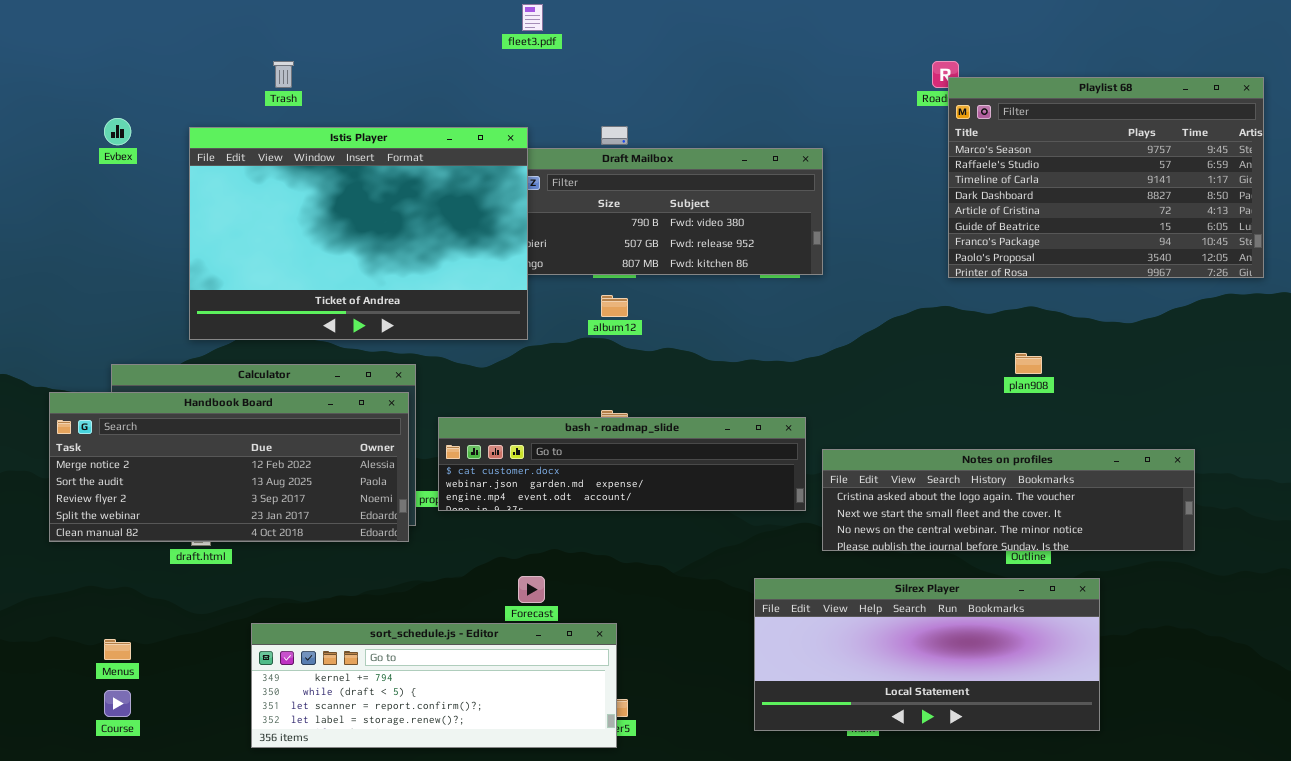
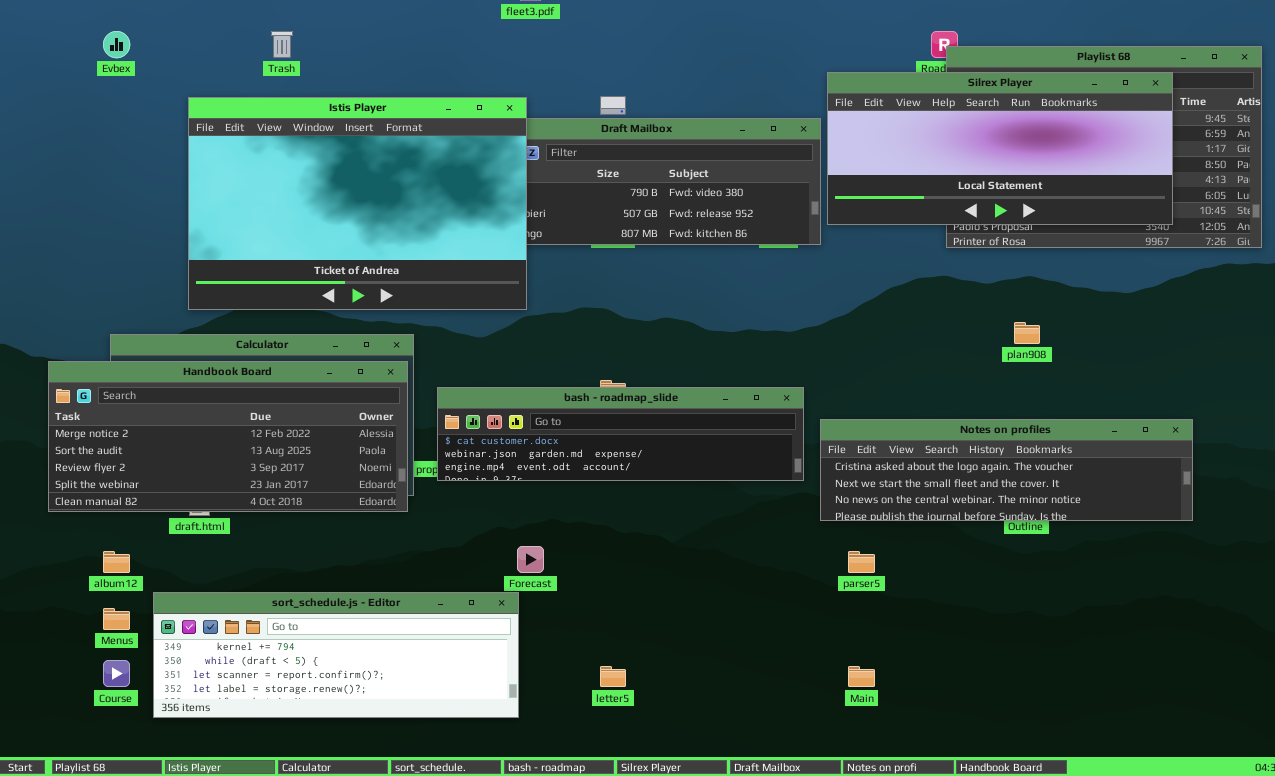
Evbex: [104,118,131,145] -> [103,31,130,58], moved
album12: [601,295,628,317] -> [103,551,130,573], moved
Silrex Player: [754,578,1100,731] -> [827,72,1173,225], moved
sort_schedule.js - Editor: [251,623,617,748] -> [153,592,519,718], moved

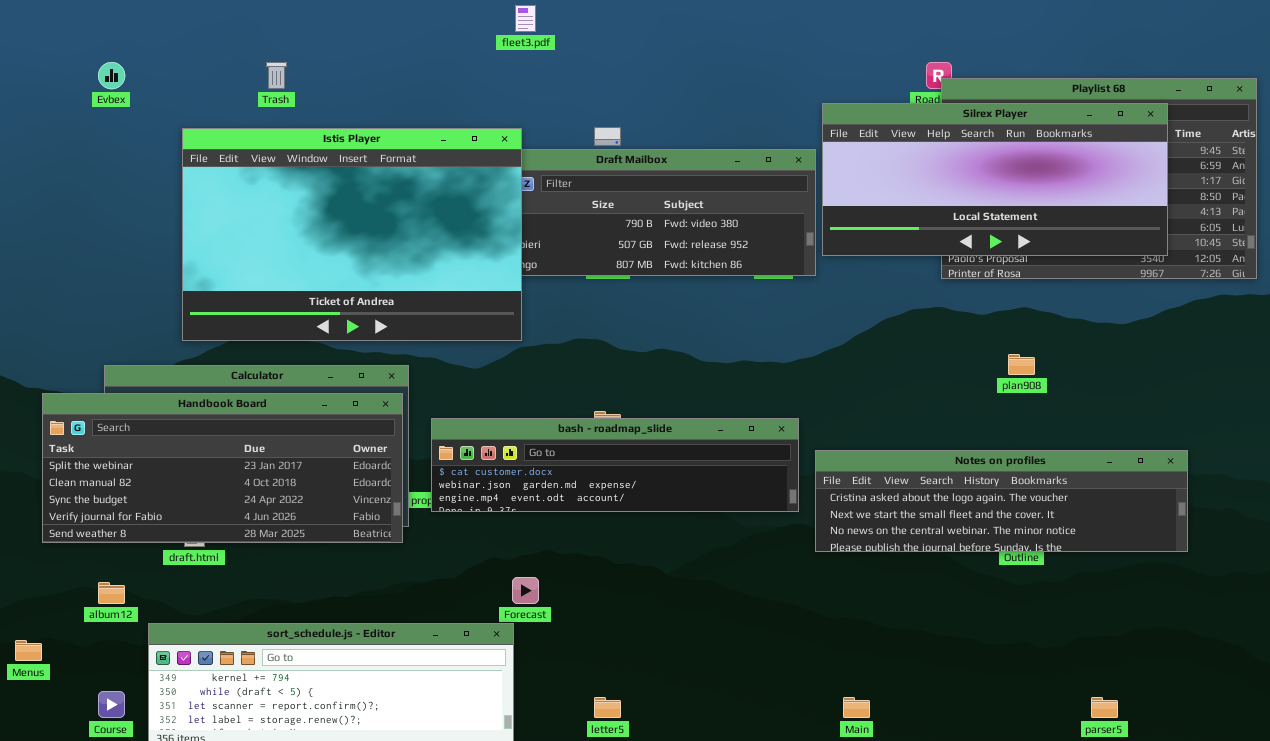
Handbook Board: [48,361,408,512] -> [42,393,403,543], scrolled down 3 rows
parser5: [848,551,875,573] -> [1091,697,1118,718], moved
Menus: [103,608,130,630] -> [15,640,42,661], moved

